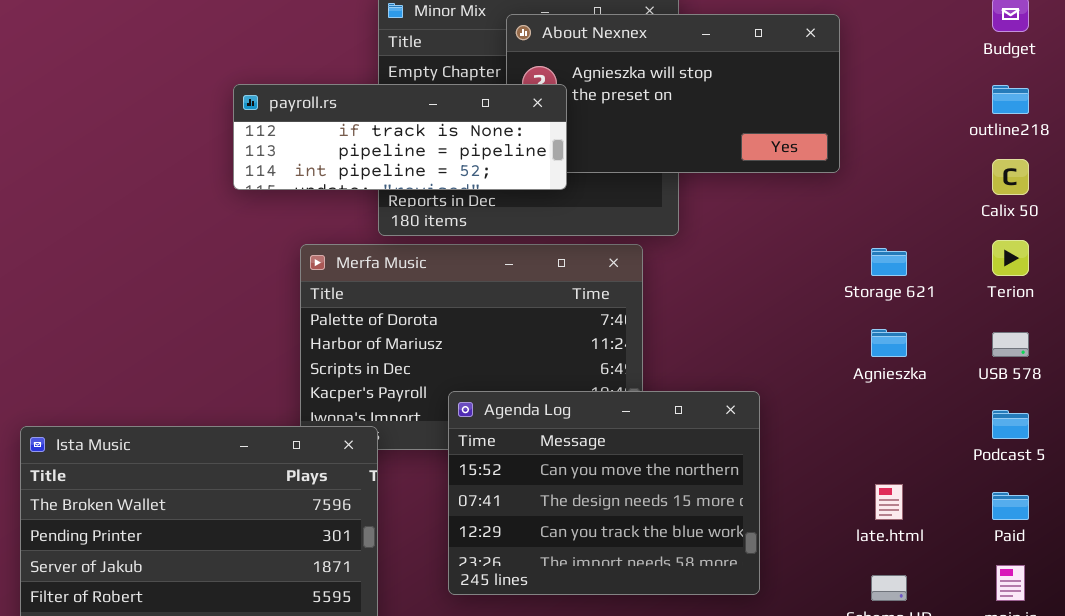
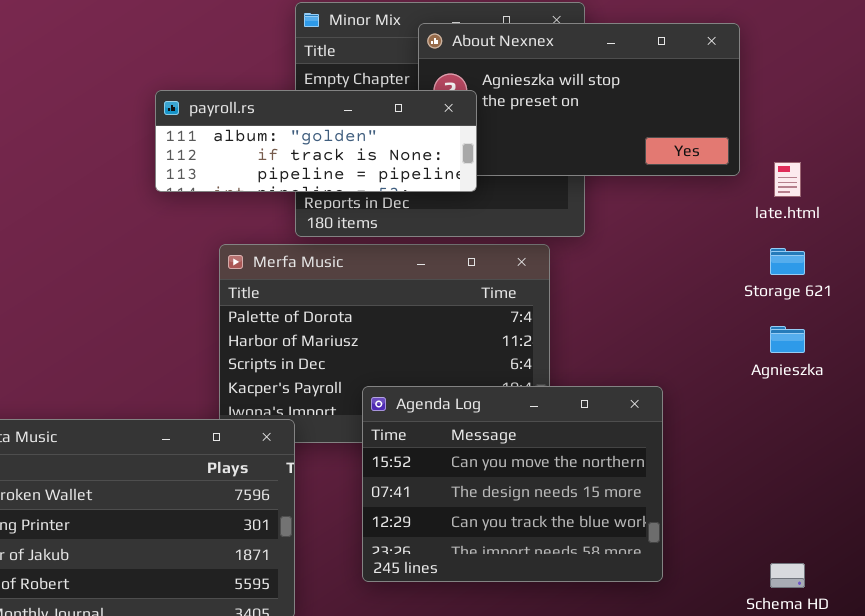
payroll.rs: [233,84,567,190] -> [155,90,477,192], scrolled up 1 row
late.html: [875,484,903,520] -> [774,162,801,197], moved

